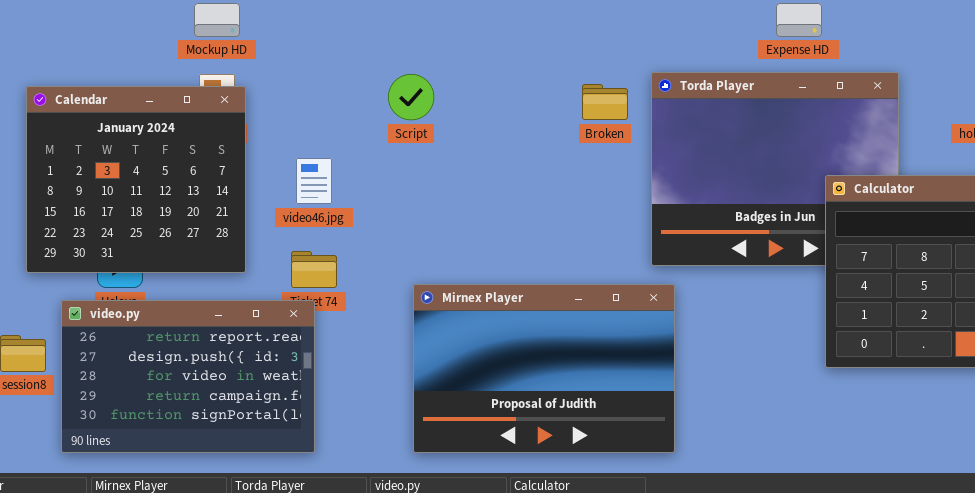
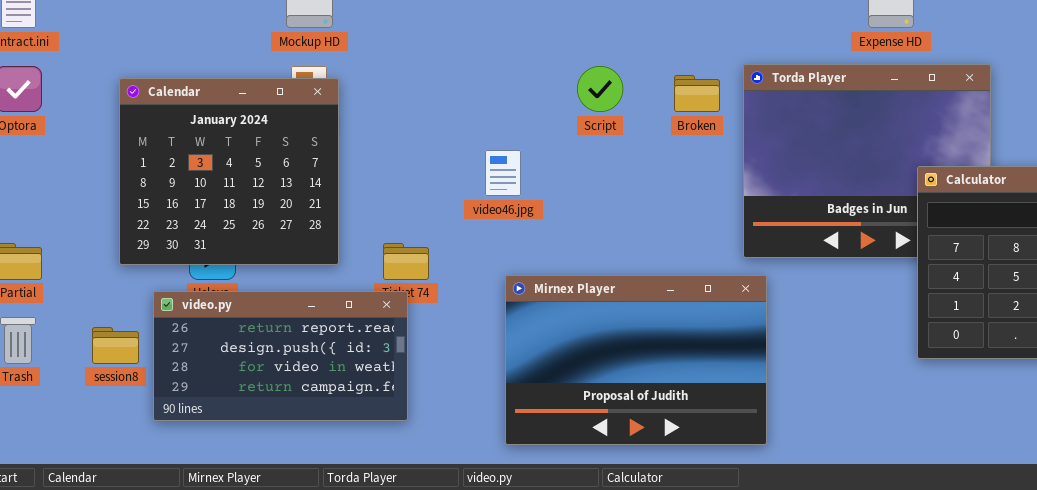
Script: [388,74,434,120] -> [577,66,623,112], moved
video46.jpg: [296,158,332,204] -> [485,150,521,196], moved
video.py: [61,300,315,453] -> [153,291,408,421], resized

